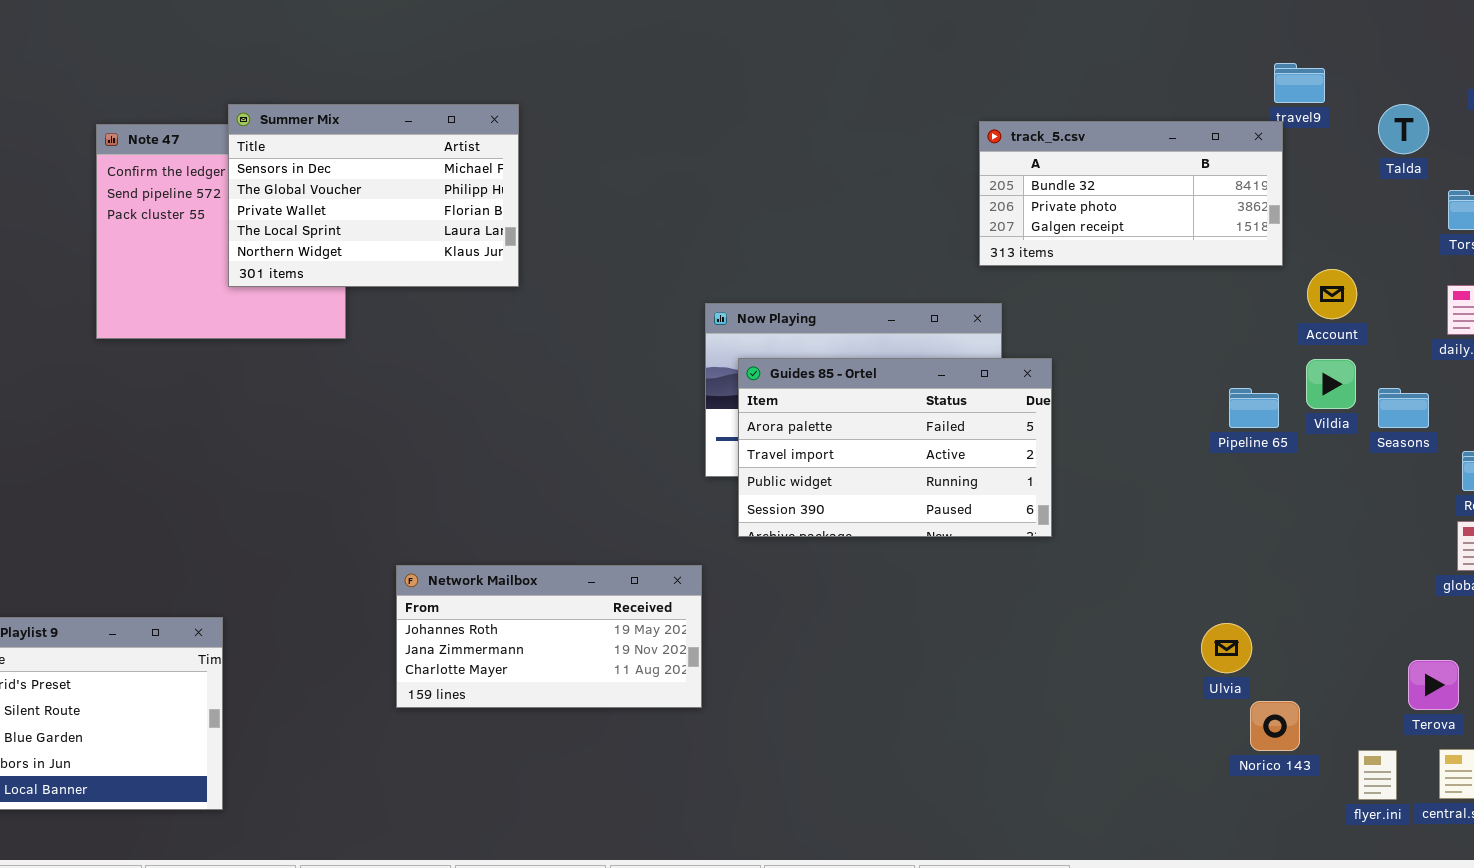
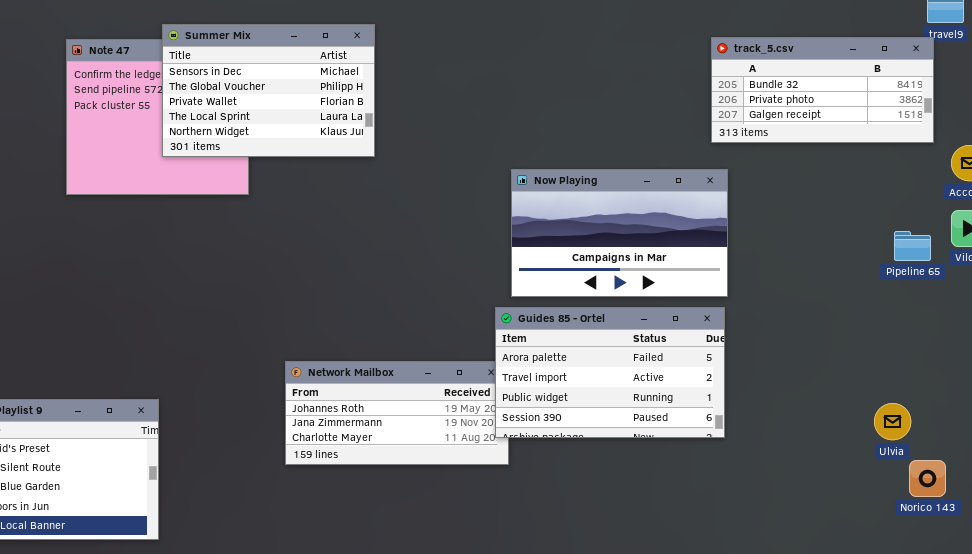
Guides 85 - Ortel: [738,358,1052,537] -> [495,307,725,438], moved

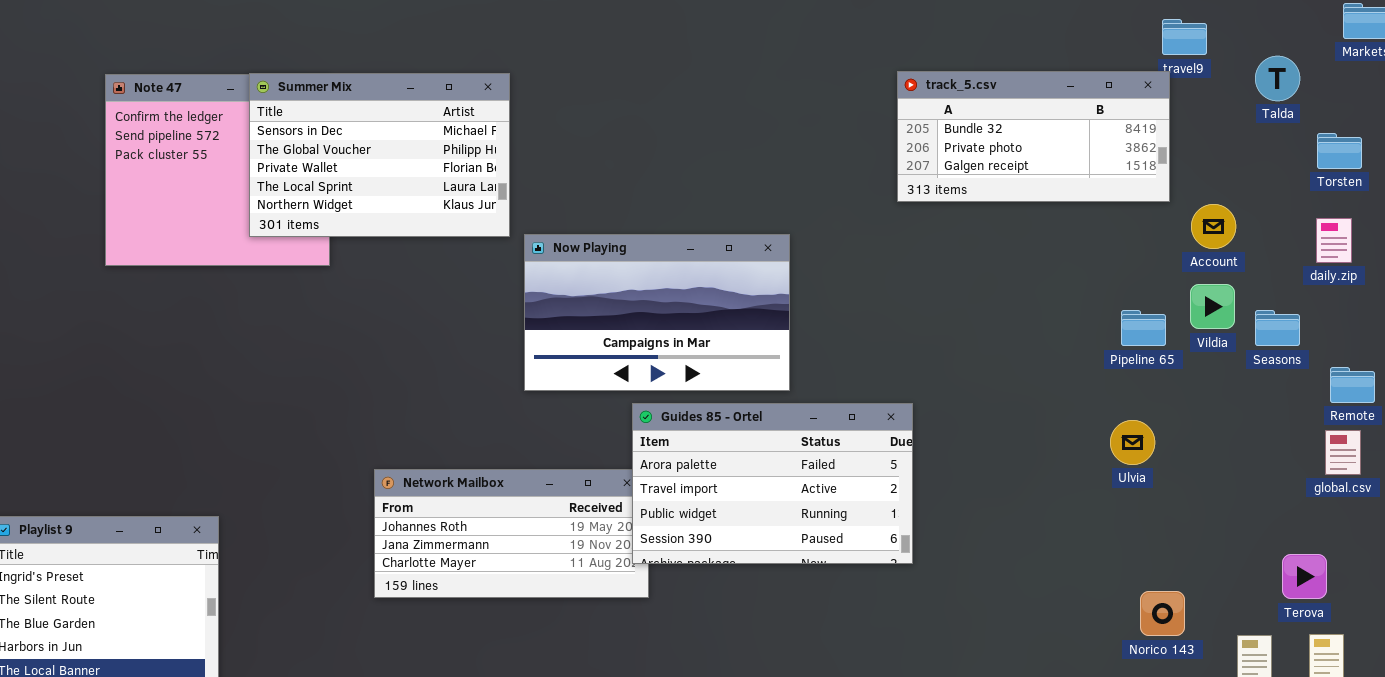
Summer Mix: [162,24,375,157] -> [249,73,510,237], moved
Now Playing: [511,169,728,297] -> [524,234,790,391], moved
Ulvia: [874,403,911,440] -> [1110,420,1155,465], moved

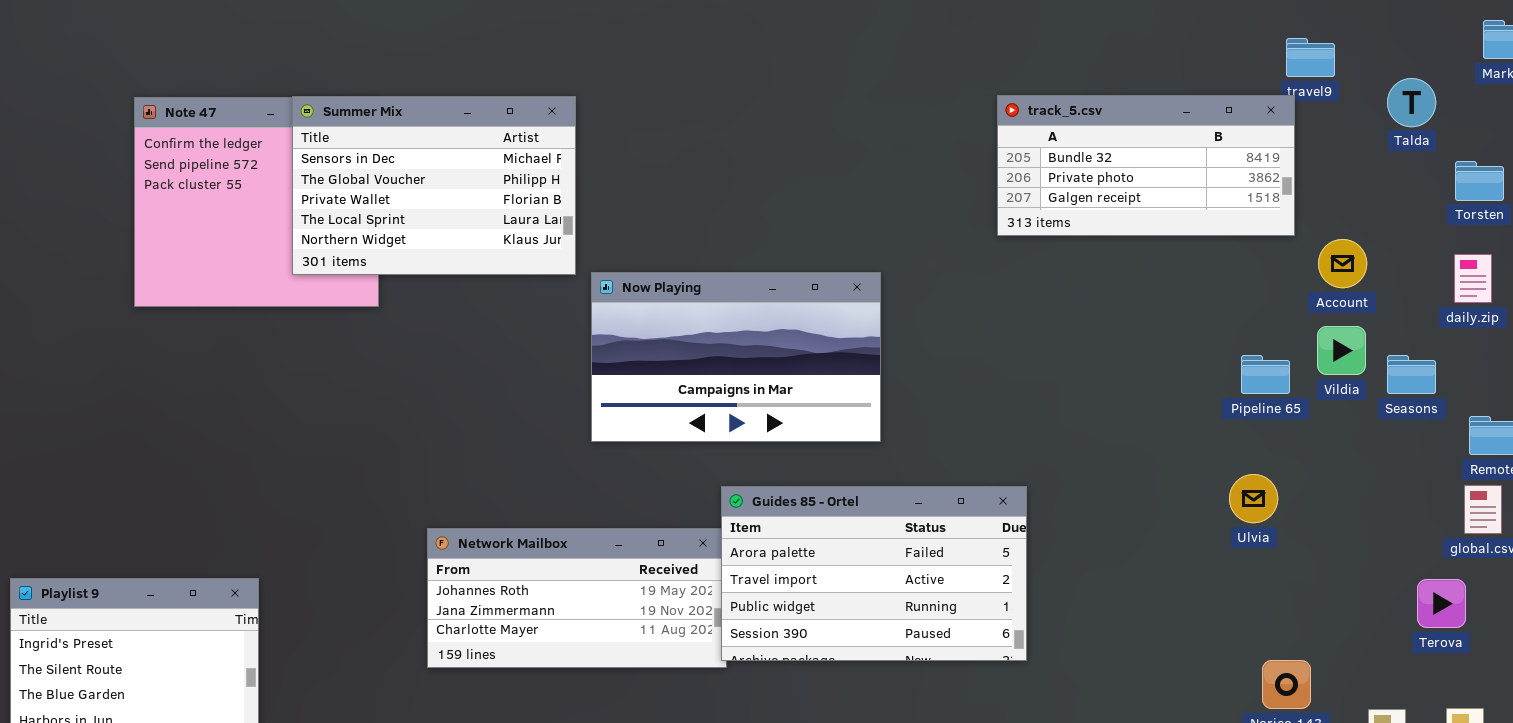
Guides 85 - Ortel: [632,403,913,564] -> [721,486,1027,661], moved
Terova: [1282,554,1327,599] -> [1417,579,1466,628], moved

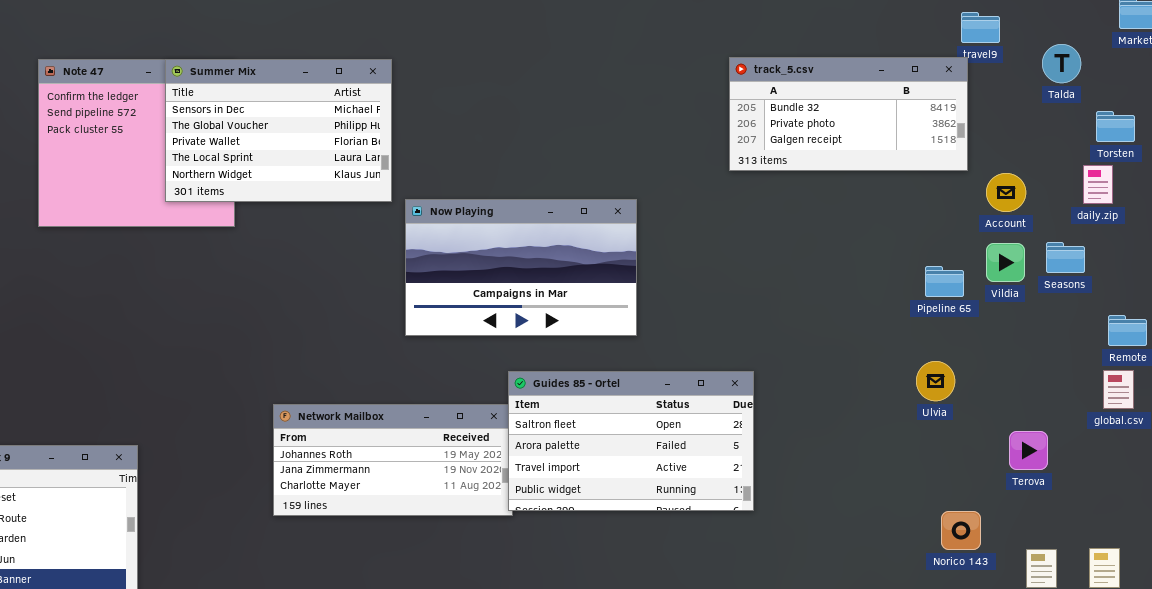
daily.zip: [1454,254,1492,303] -> [1083,165,1113,204], moved
Seasons: [1387,355,1436,394] -> [1046,242,1085,273], moved
Guides 85 - Ortel: [721,486,1027,661] -> [508,371,754,511], scrolled up 1 row
Terova: [1417,579,1466,628] -> [1009,431,1048,470], moved

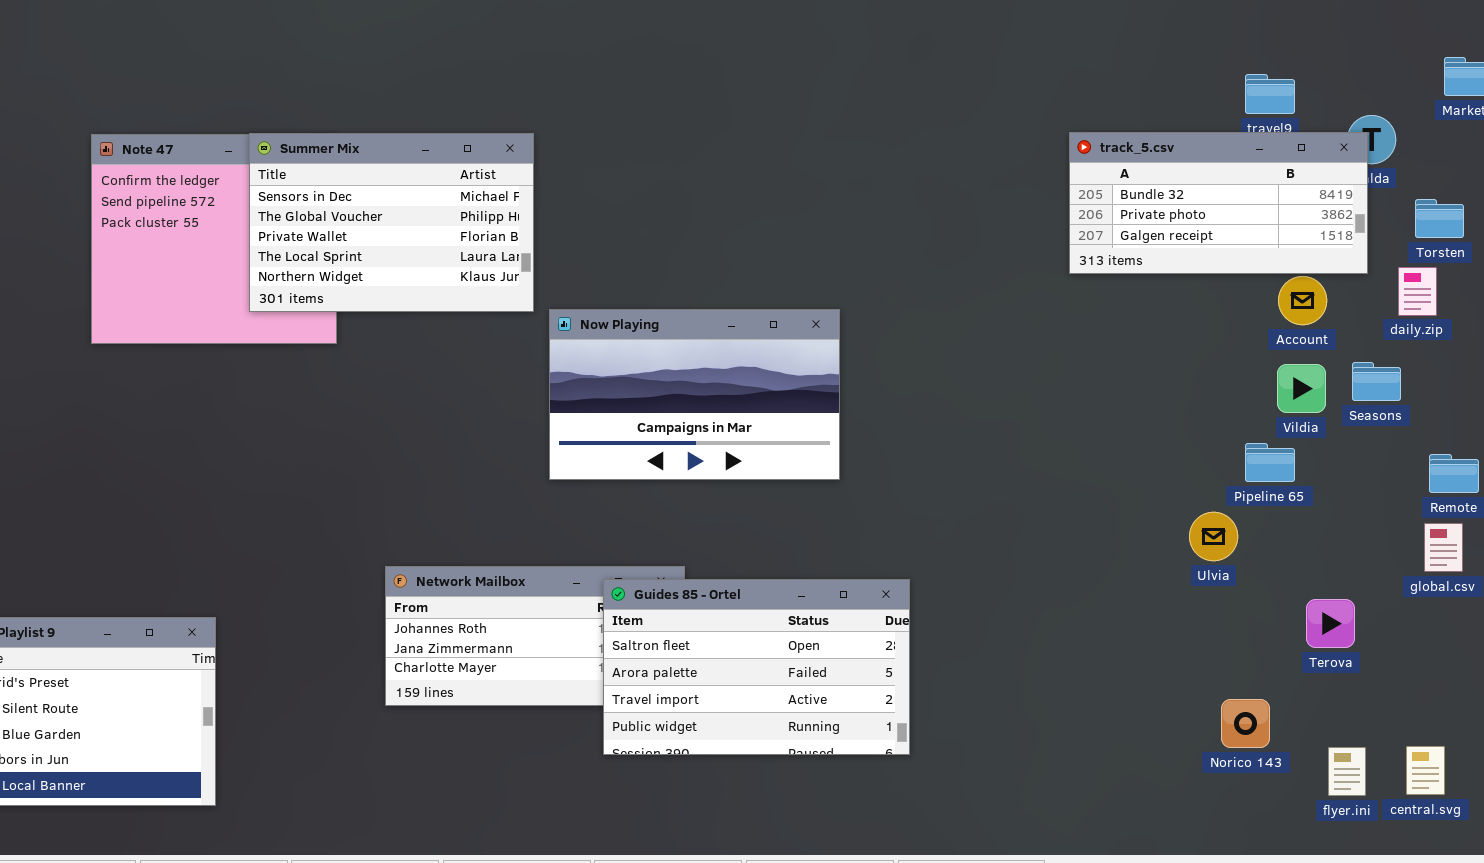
track_5.csv: [729,57,968,171] -> [1069,132,1368,274], moved
Pipeline 65: [925,266,964,297] -> [1245,443,1295,482], moved
Guides 85 - Ortel: [508,371,754,511] -> [603,579,910,755], moved

